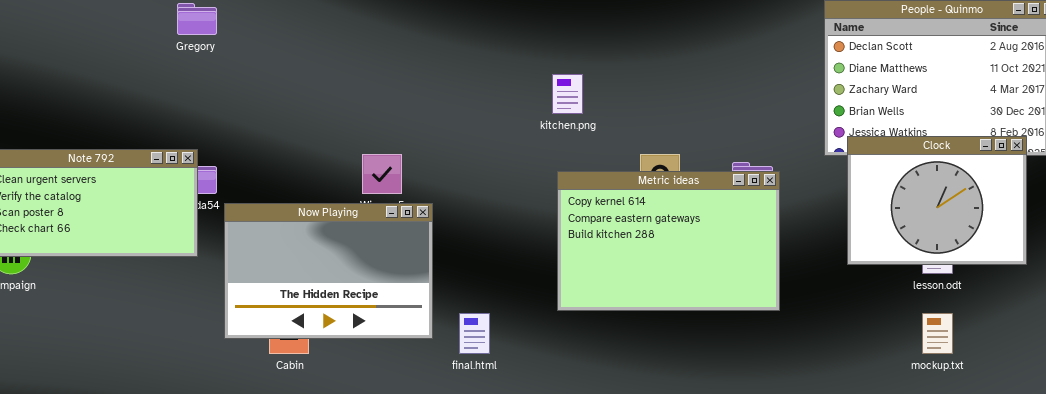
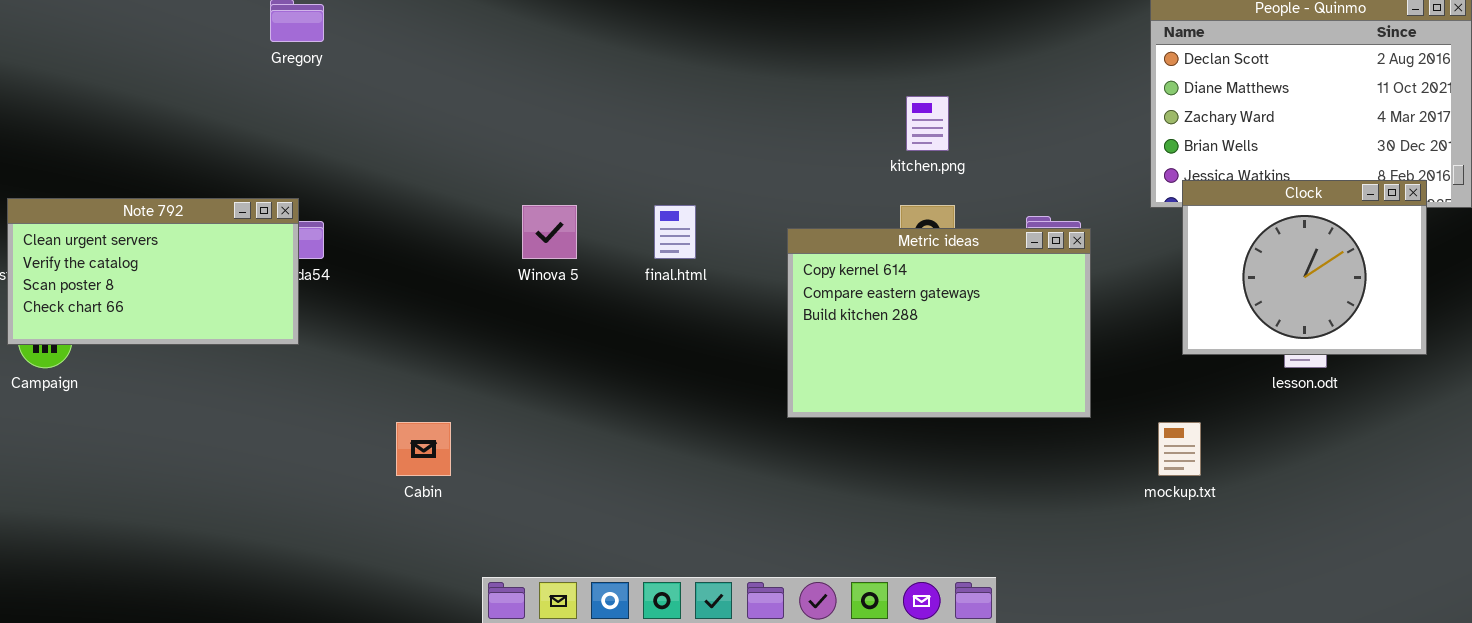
kitchen.png: [552,74,583,114] -> [906,96,949,151], moved
Now Playing: [224,203,433,339] -> none, closed
final.html: [459,313,490,354] -> [654,205,696,259], moved
mockup.txt: [922,313,953,354] -> [1158,422,1201,476], moved

